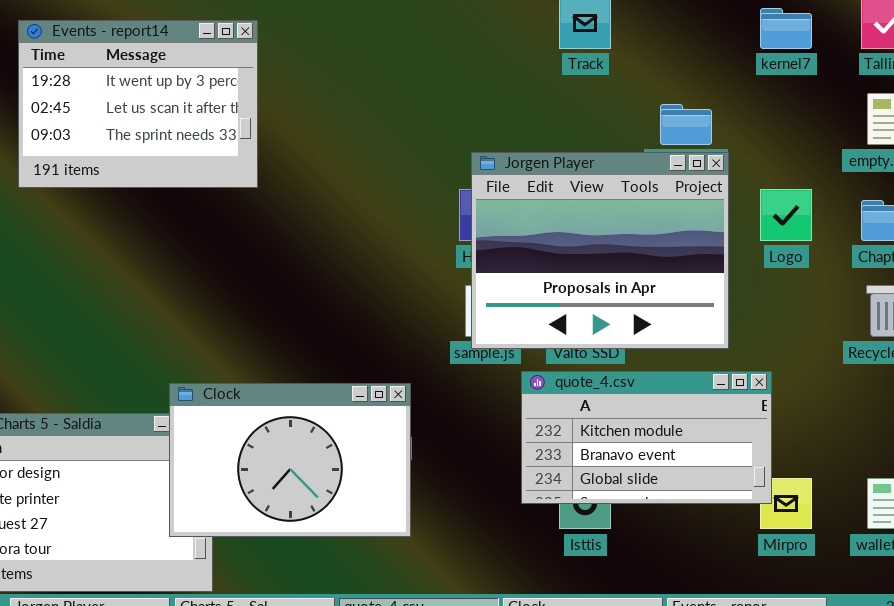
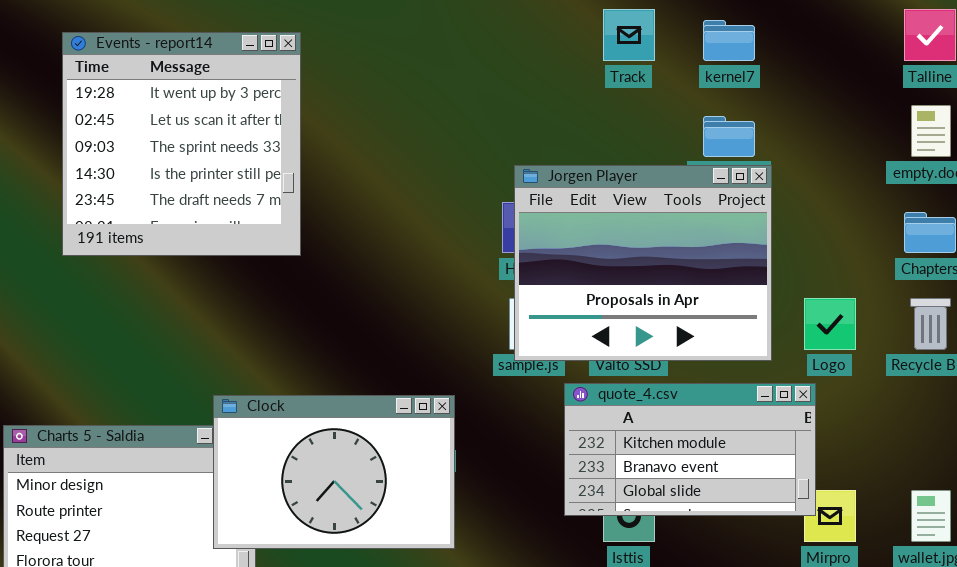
kernel7: [760,8,812,49] -> [703,20,755,61], moved
Events - report14: [18,20,258,188] -> [62,32,301,256], resized
Logo: [760,189,812,241] -> [804,298,856,350], moved

